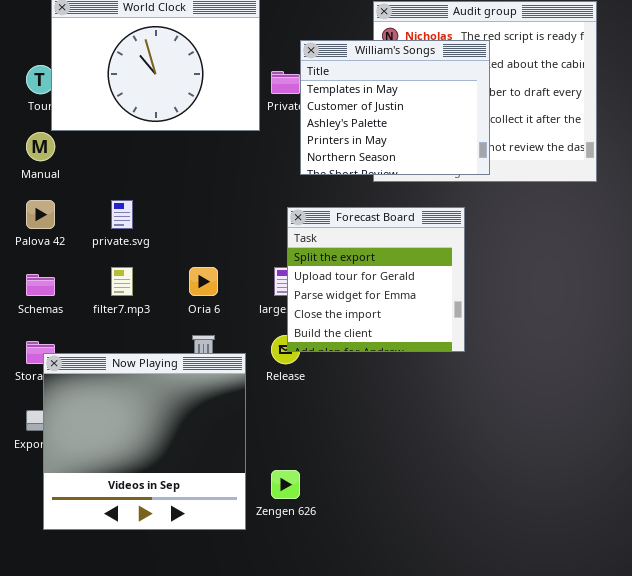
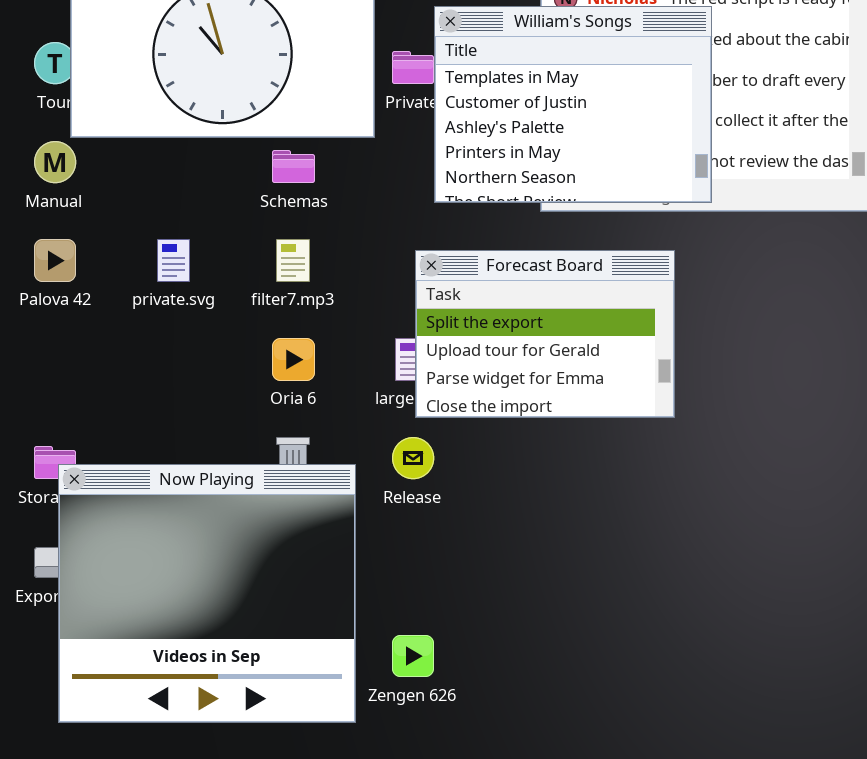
Forecast Board: [287,207,465,352] -> [415,250,675,418], resized
filter7.mp3: [111,267,133,296] -> [276,239,310,282], moved
Schemas: [26,274,55,296] -> [272,150,315,183], moved

